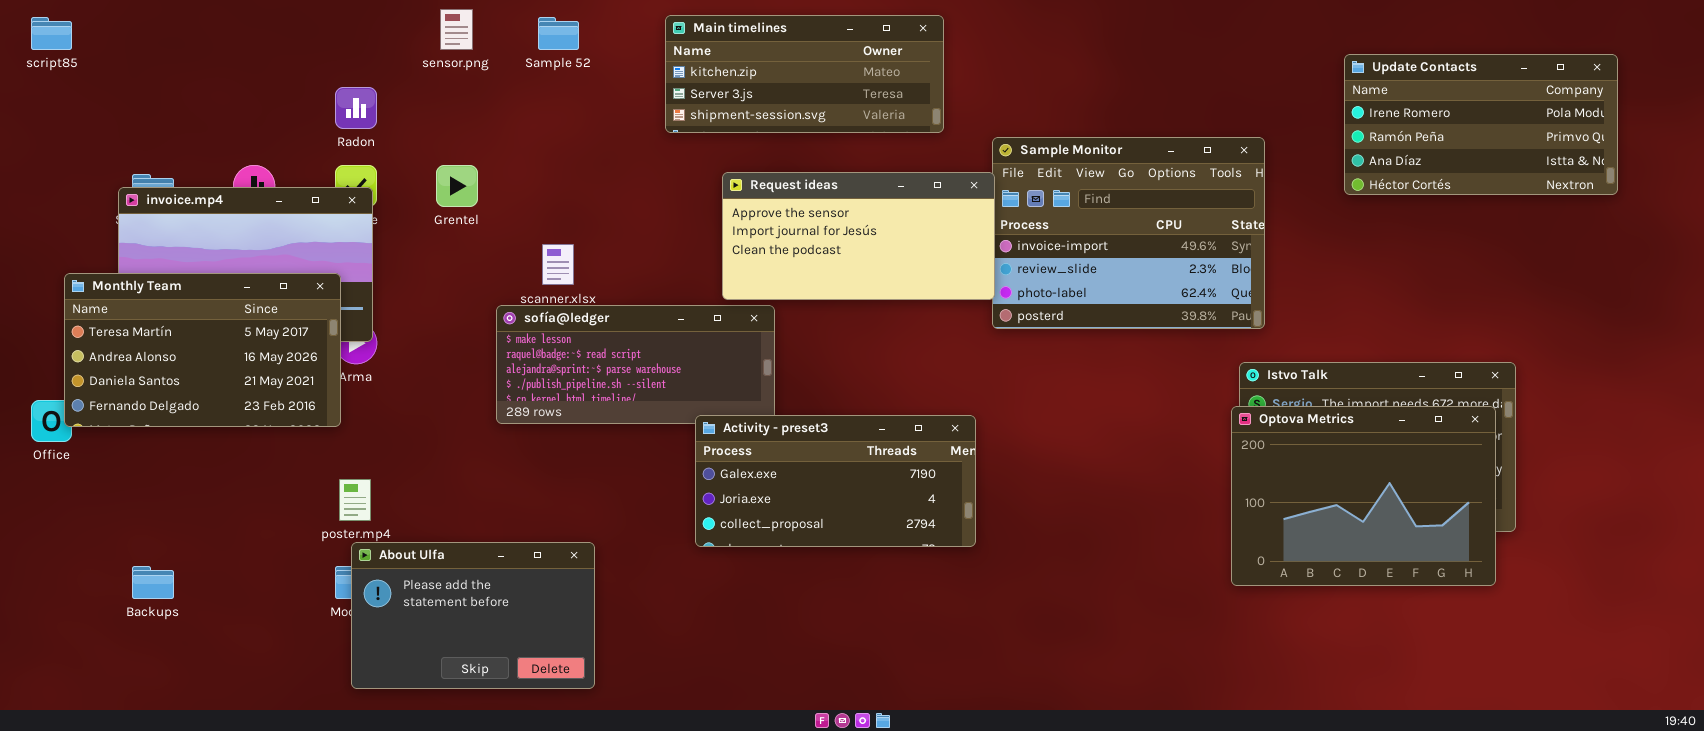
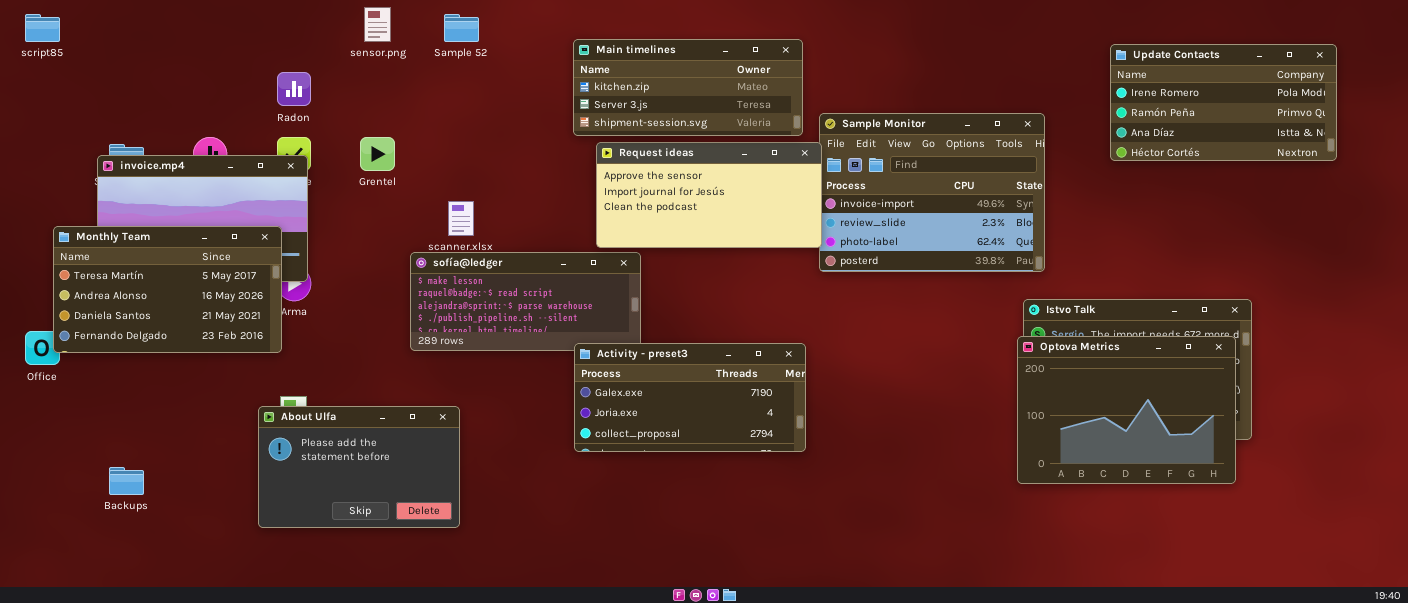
Main timelines: [665,15,944,133] -> [573,39,803,136], moved
About Ulfa: [351,542,595,689] -> [258,406,460,528], moved

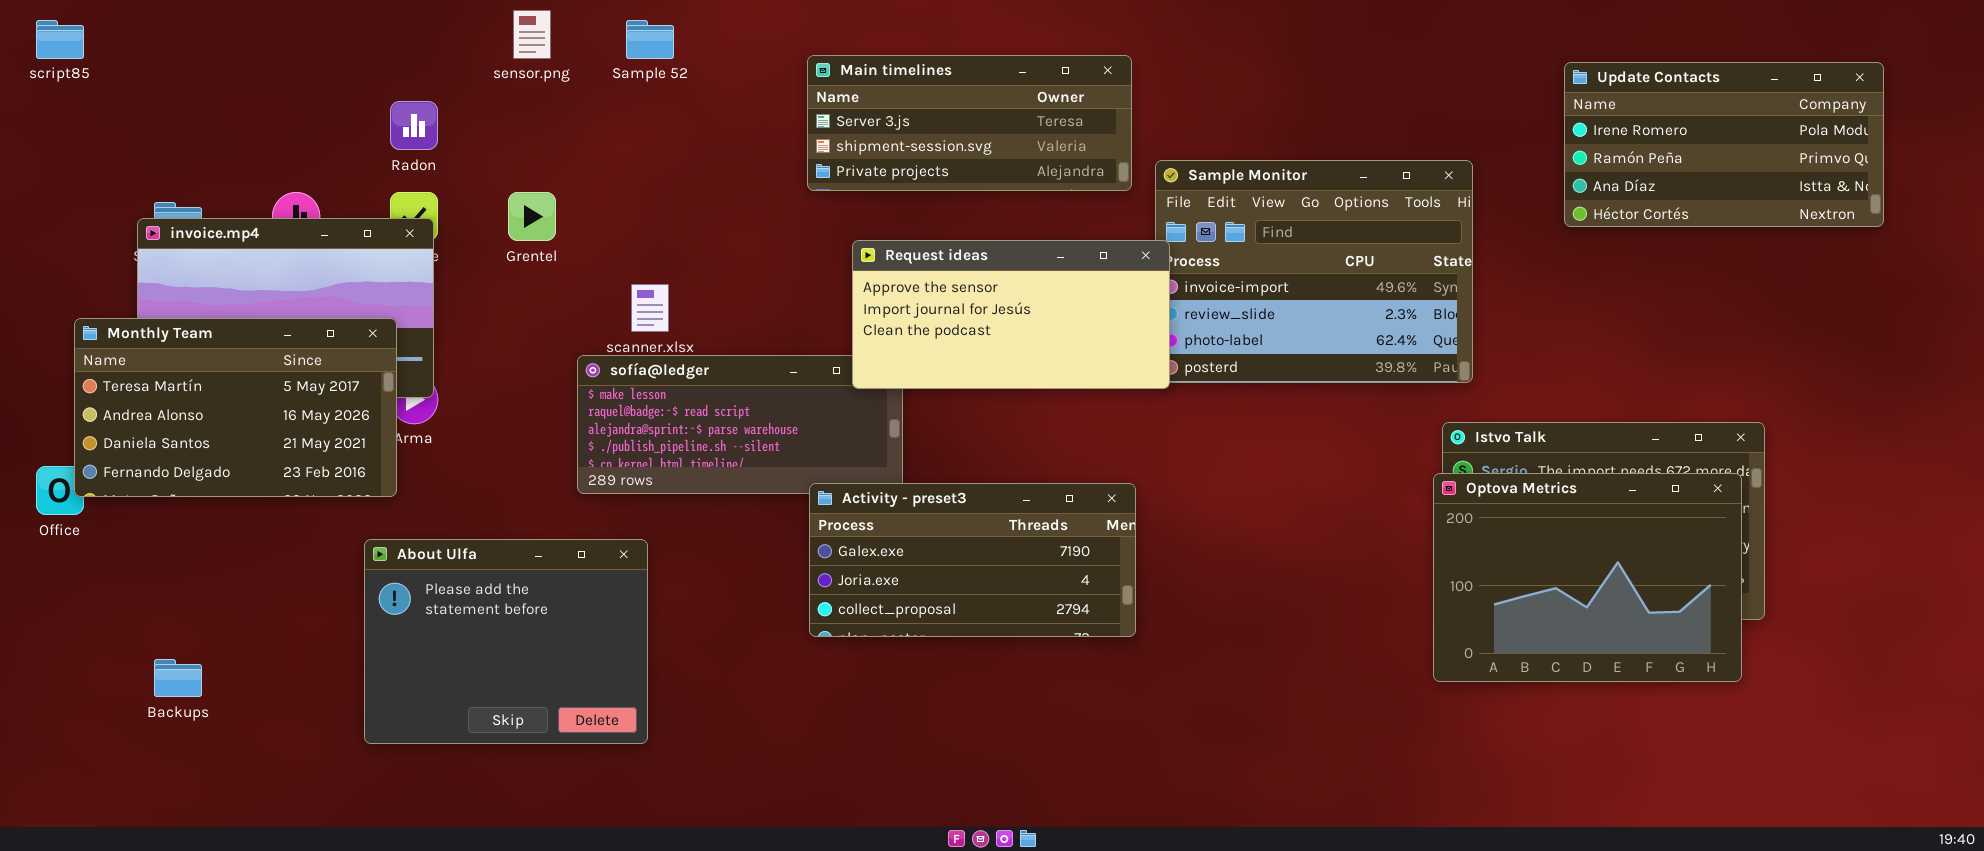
Main timelines: [573,39,803,136] -> [807,55,1132,191], scrolled down 1 row
Request ideas: [596,142,822,248] -> [852,240,1170,389], moved
About Ulfa: [258,406,460,528] -> [364,539,648,744], resized

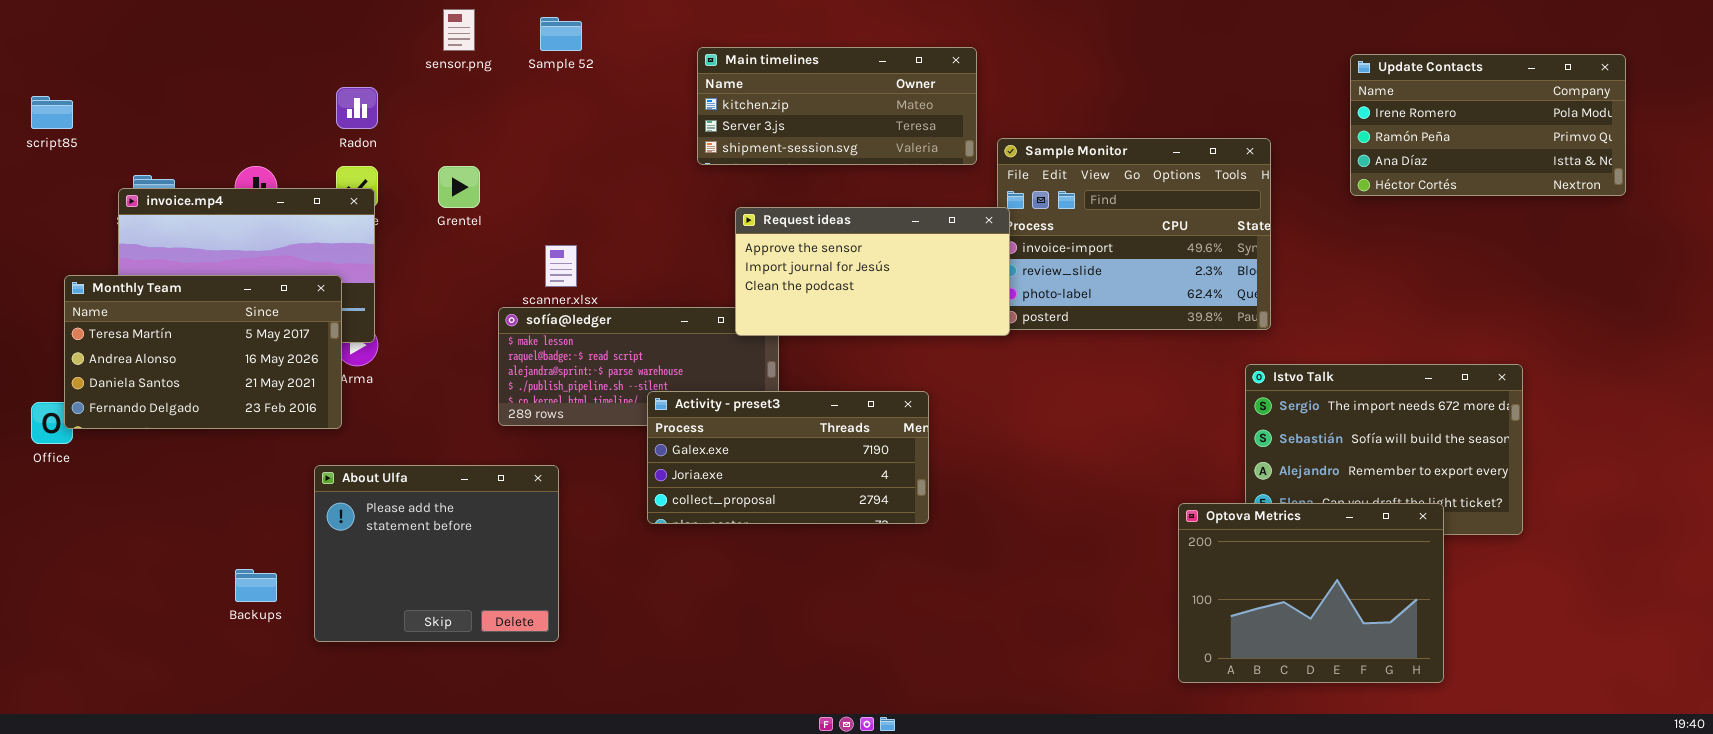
script85: [36,20,84,59] -> [31,96,73,129], moved
Main timelines: [807,55,1132,191] -> [697,47,977,165], scrolled up 1 row
Optova Metrics: [1433,473,1742,682] -> [1178,503,1444,683], moved
Activity - preset3: [809,483,1136,637] -> [647,391,929,524], moved
Backups: [154,659,202,697] -> [235,569,277,602], moved

